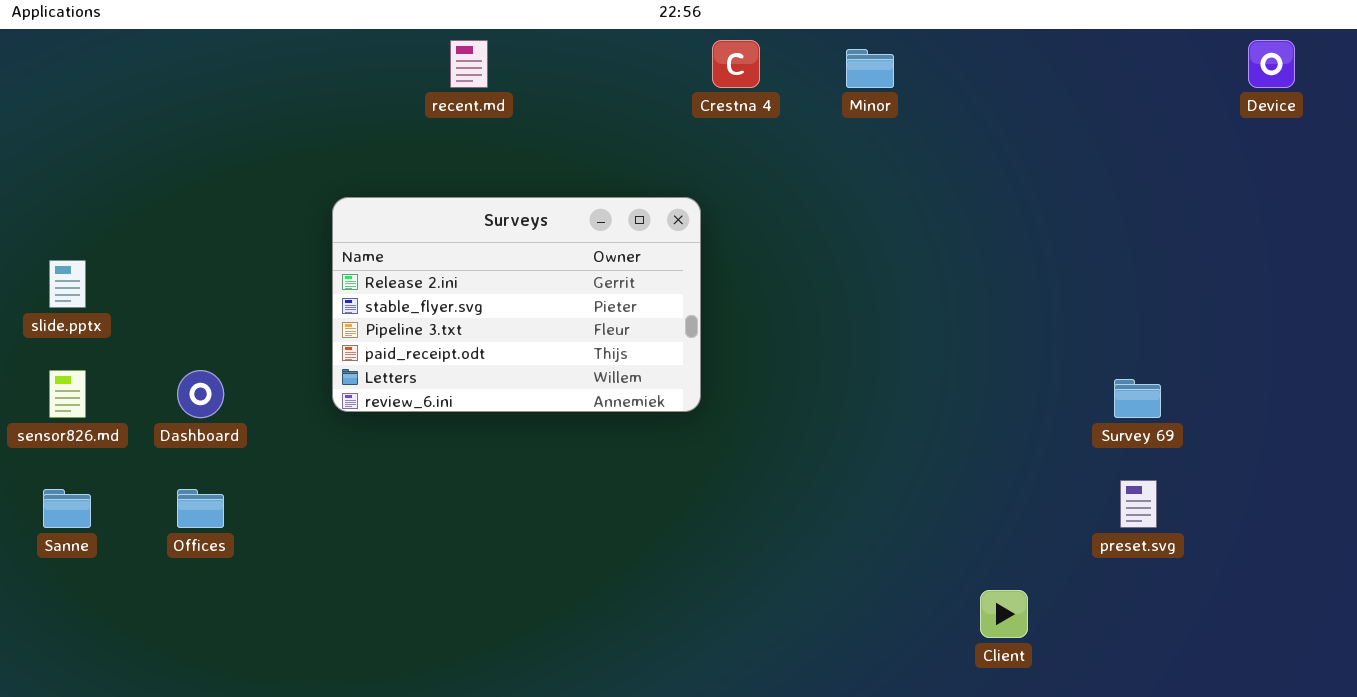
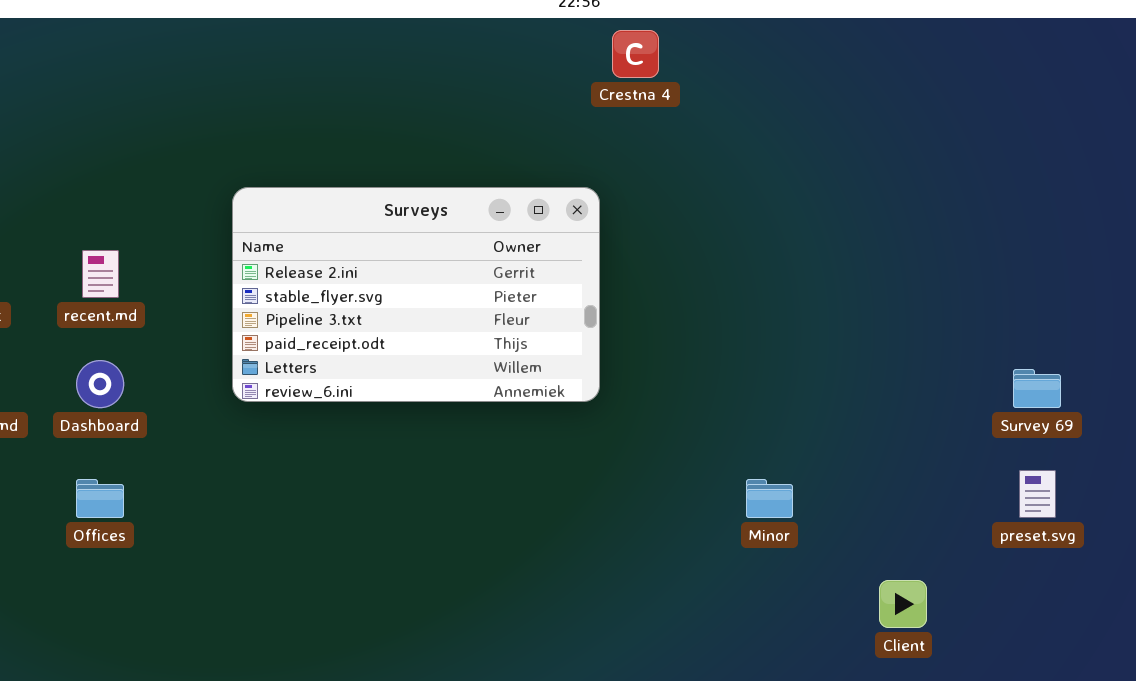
recent.md: [450,40,488,88] -> [82,250,119,298], moved
Minor: [846,49,894,88] -> [746,479,793,518], moved

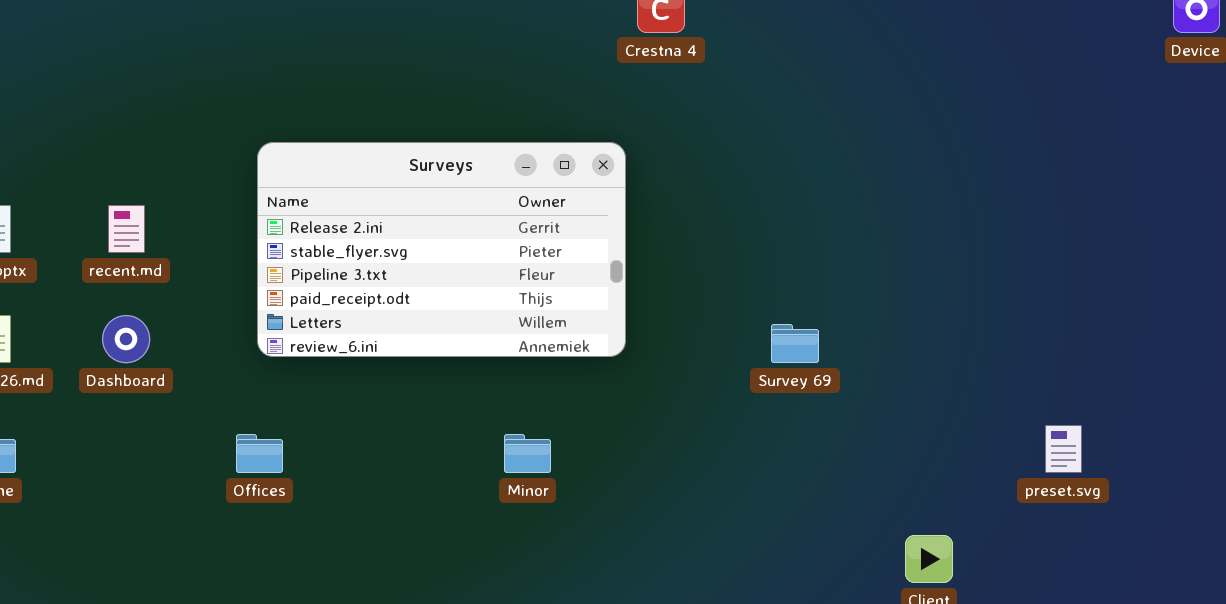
Survey 69: [1013,369,1061,408] -> [771,324,819,363], moved
Offices: [76,479,124,518] -> [236,434,283,473], moved
Minor: [746,479,793,518] -> [504,434,551,473], moved

